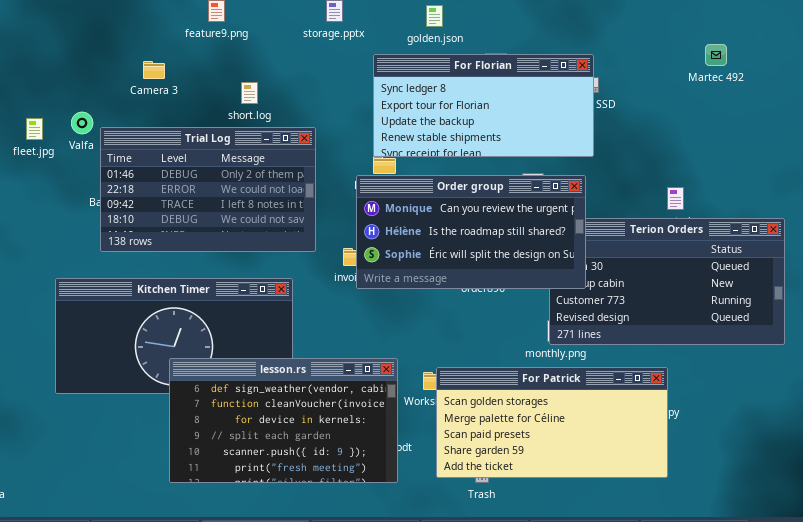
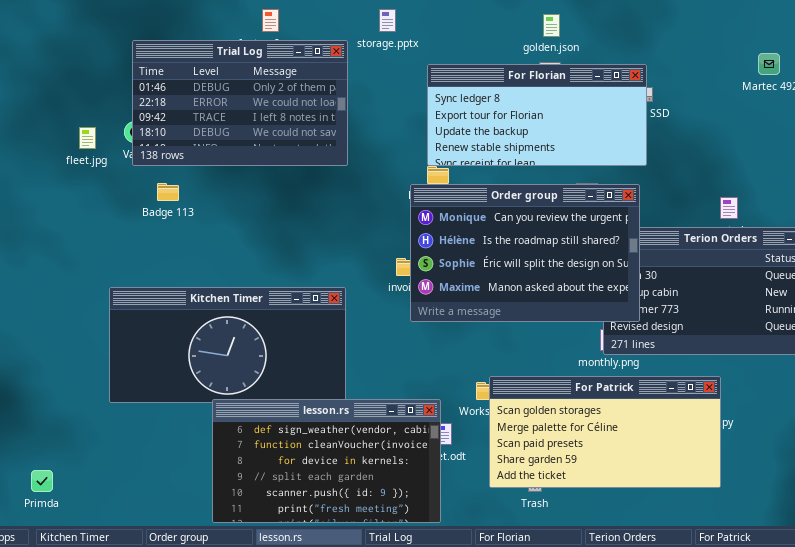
golden.json: [426,5,443,27] -> [543,14,560,37], moved
Trial Log: [100,127,316,252] -> [132,40,348,166], moved
Order group: [356,175,586,289] -> [410,184,640,322], resized
lesson.rs: [169,358,398,483] -> [212,399,441,523], moved

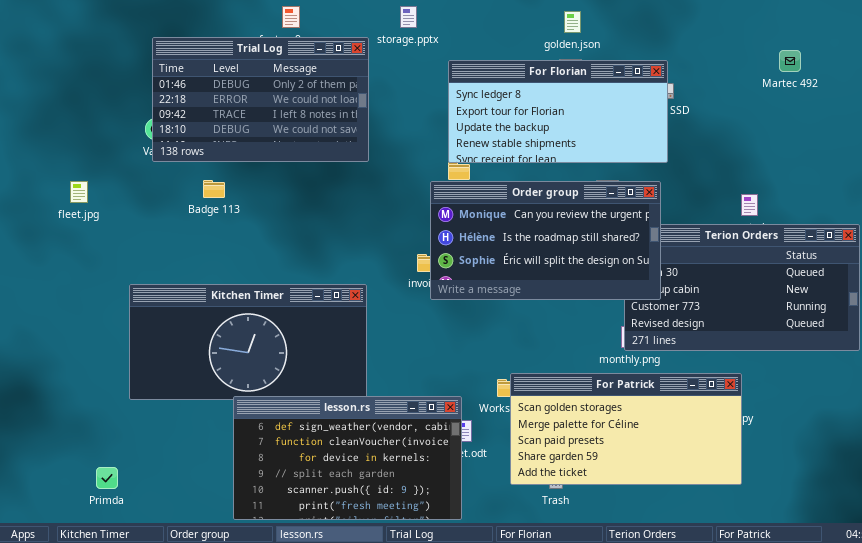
fleet.jpg: [79,127,96,149] -> [70,181,88,203], moved
Badge 113: [157,183,179,201] -> [203,180,225,198], moved
Order group: [410,184,640,322] -> [430,181,661,300], resized
Primda: [31,470,53,492] -> [96,467,118,489], moved

